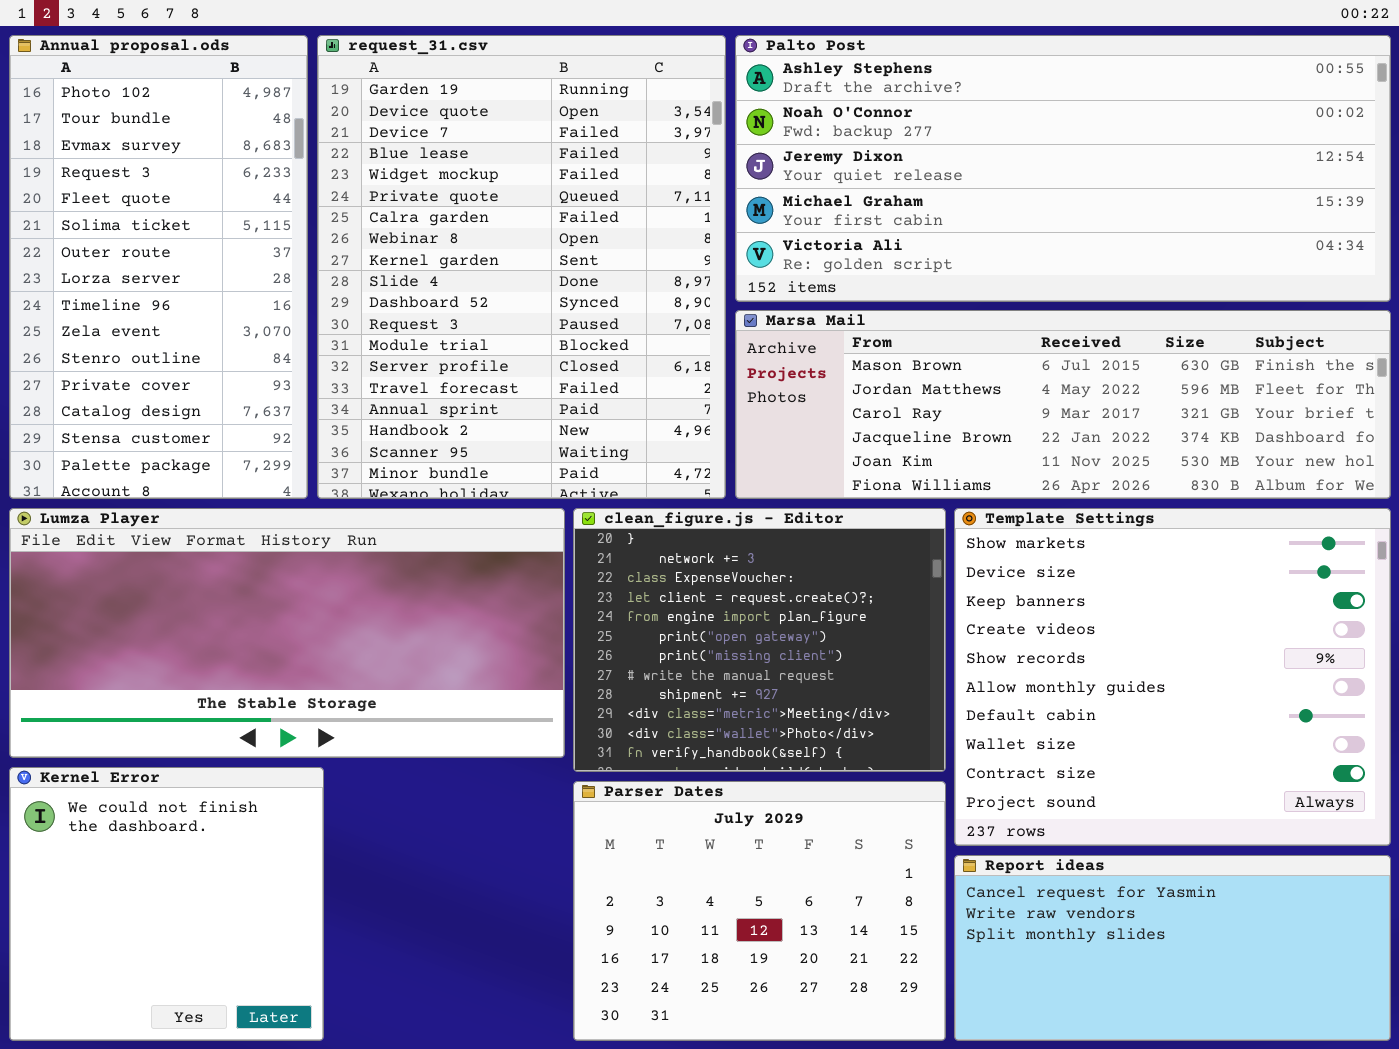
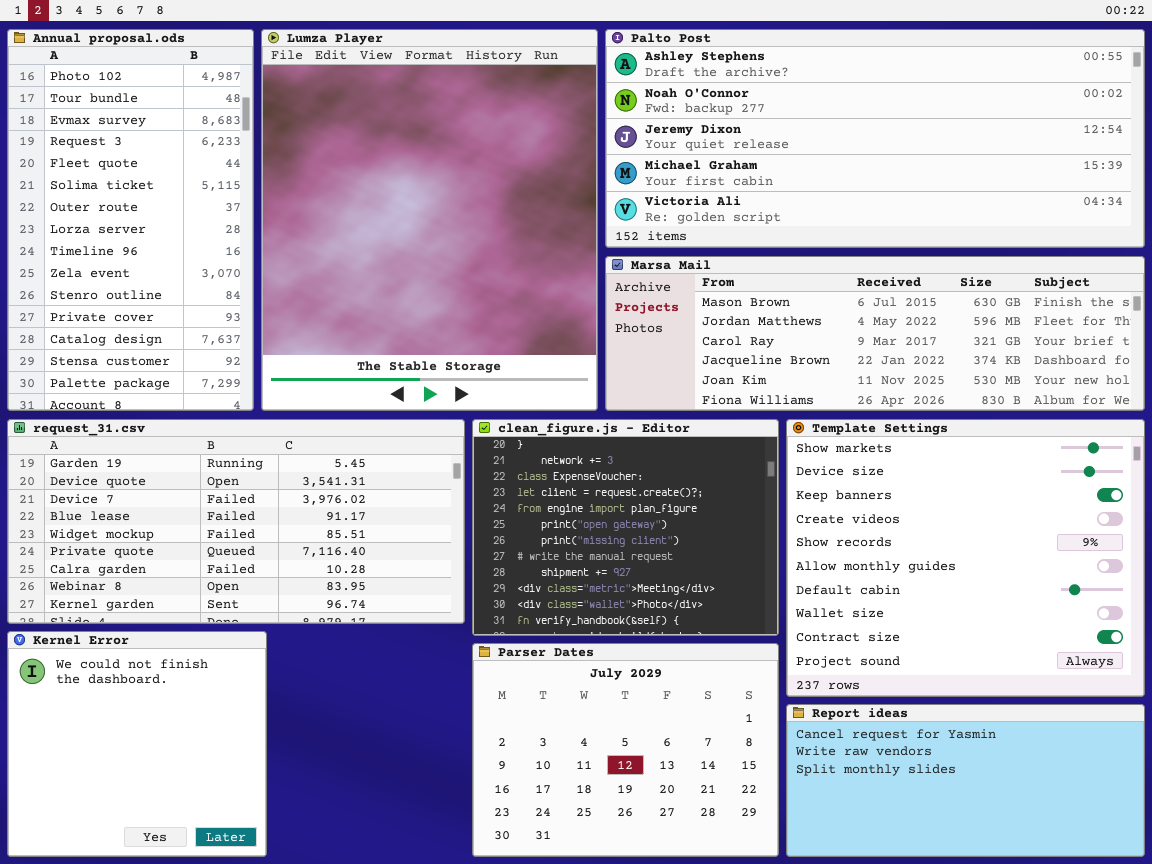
request_31.csv: [317,35,726,499] -> [7,419,465,624], moved, resized
Lumza Player: [9,508,565,758] -> [261,29,598,411], moved, resized

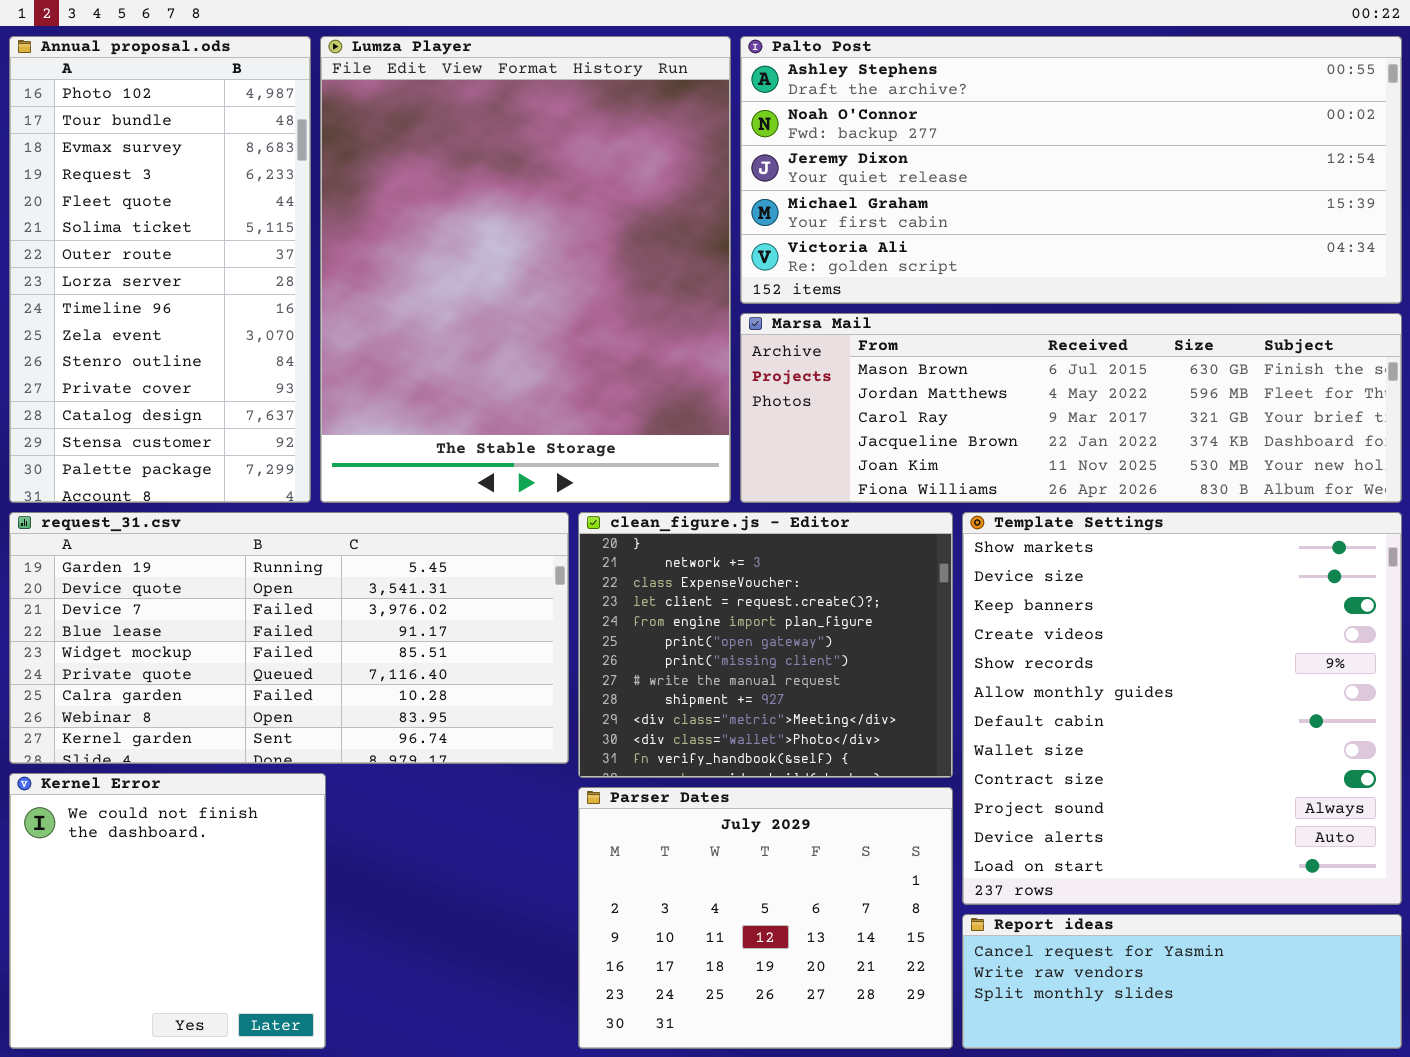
Template Settings: [786,419,1145,697] -> [962,512,1402,905], resized
Report ideas: [786,704,1145,857] -> [962,914,1402,1049], resized

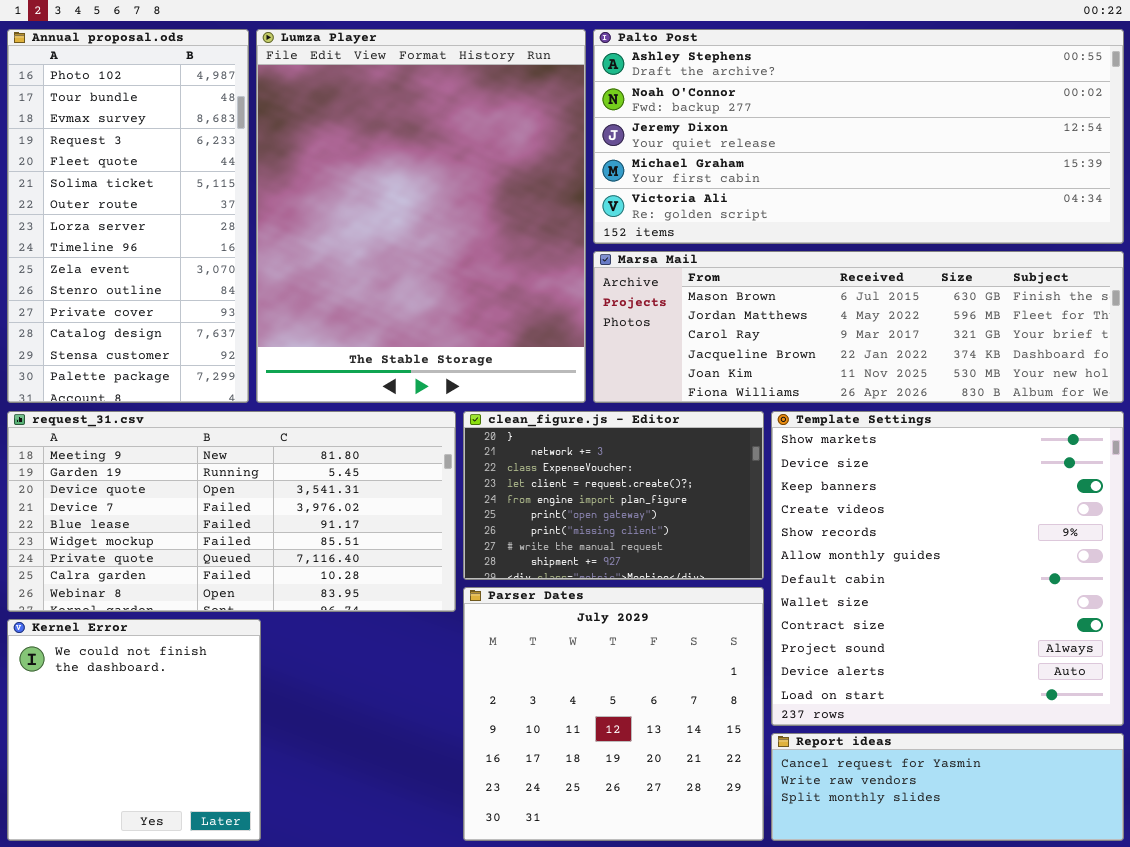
request_31.csv: [9,512,569,764] -> [7,411,456,612], scrolled up 1 row
clean_figure.js - Editor: [578,512,953,778] -> [463,411,764,580], resized
Parser Dates: [578,787,953,1049] -> [463,587,764,841], resized

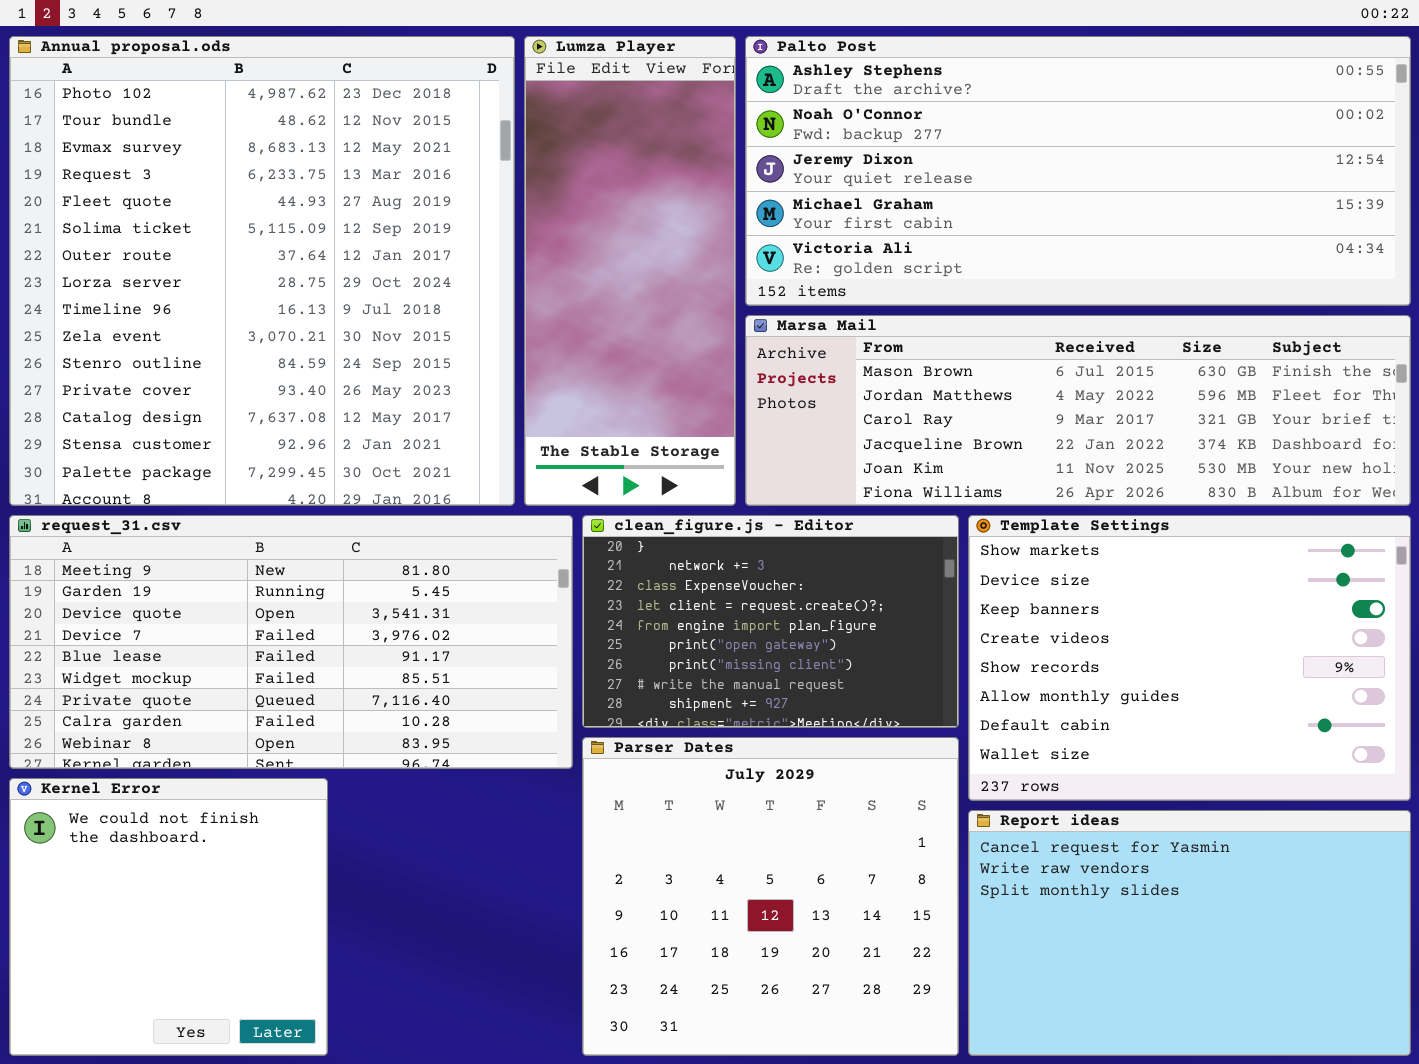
Annual proposal.ods: [7,29,249,403] -> [9,36,515,506], resized
Lumza Player: [256,29,586,403] -> [524,36,736,506], resized
Template Settings: [771,411,1124,726] -> [968,515,1411,801], resized
Report ideas: [771,733,1124,841] -> [968,810,1411,1056], resized

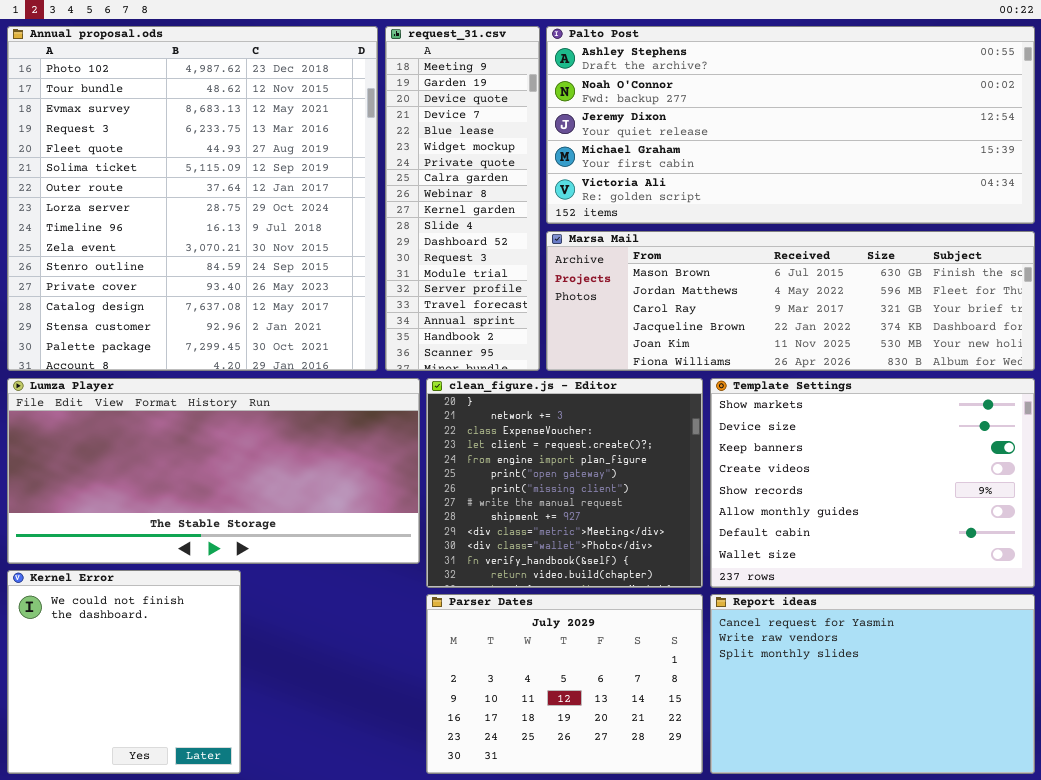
Lumza Player: [524,36,736,506] -> [7,378,420,564], moved, resized
request_31.csv: [9,515,573,769] -> [385,26,540,371], moved, resized
clean_figure.js - Editor: [582,515,959,728] -> [426,378,703,588], resized
Parser Dates: [582,737,959,1056] -> [426,594,703,774], resized

